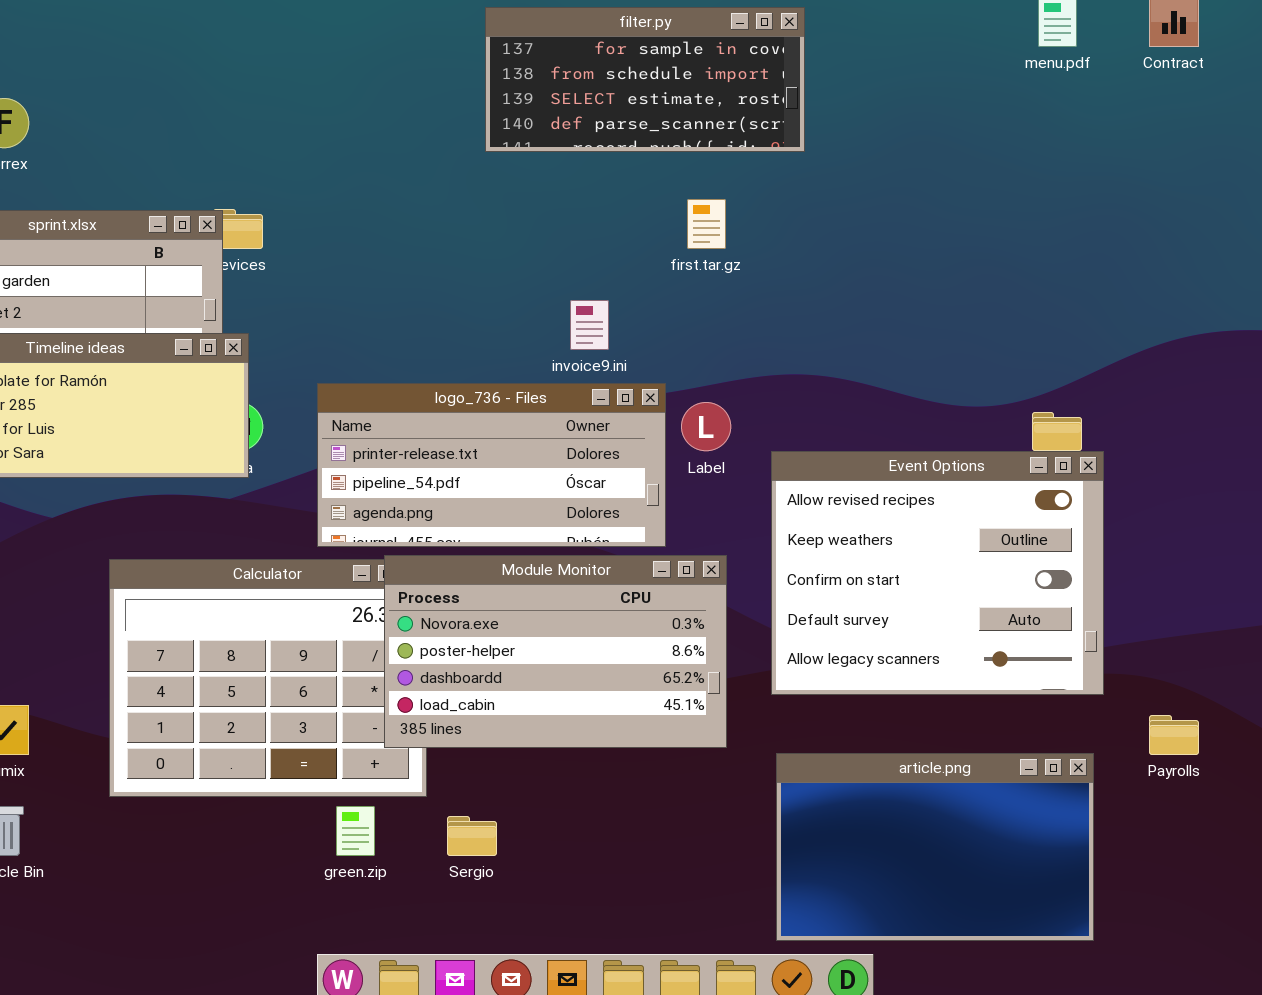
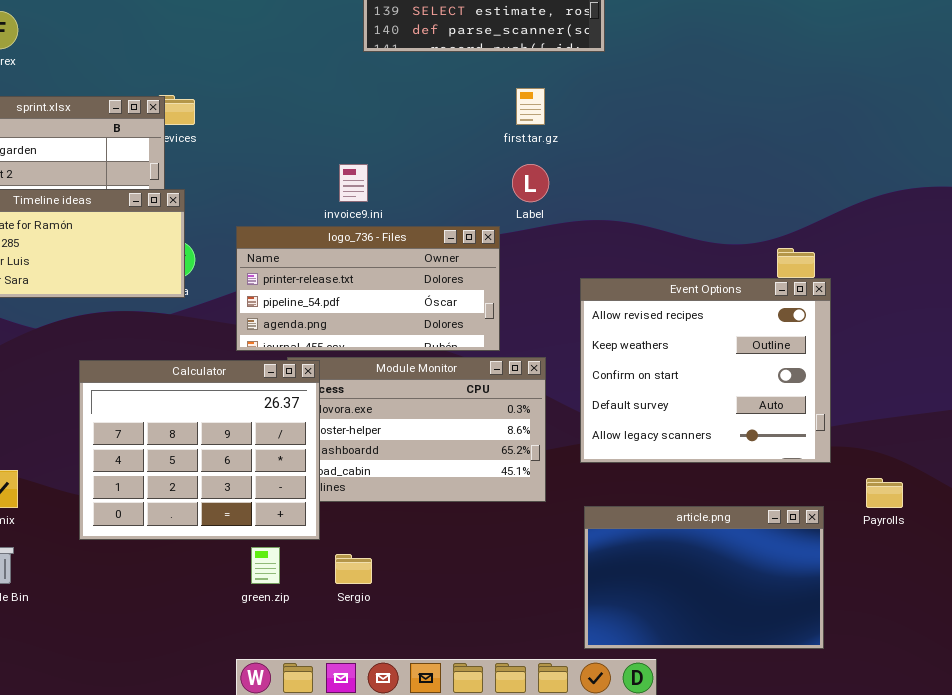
invoice9.ini: [570,300,609,350] -> [339,164,368,202], moved
Label: [681,402,731,451] -> [512,164,549,202], moved
Calculator: [109,559,427,797] -> [79,360,320,540], raised

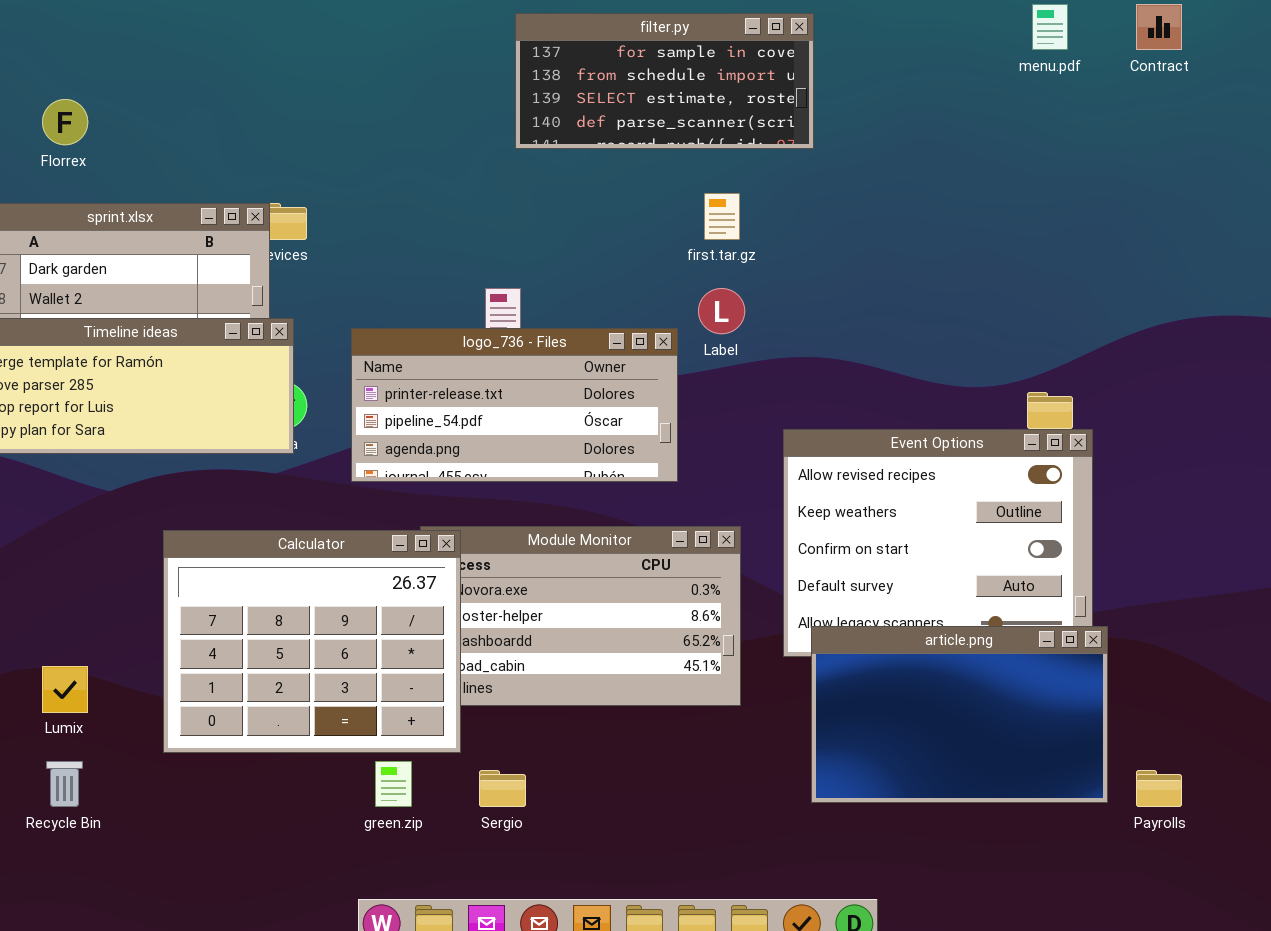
logo_736 - Files: [236,226,500,351] -> [351,328,678,482], moved
Payrolls: [866,478,903,508] -> [1136,770,1182,807], moved
article.png: [584,506,824,649] -> [811,626,1108,803], moved

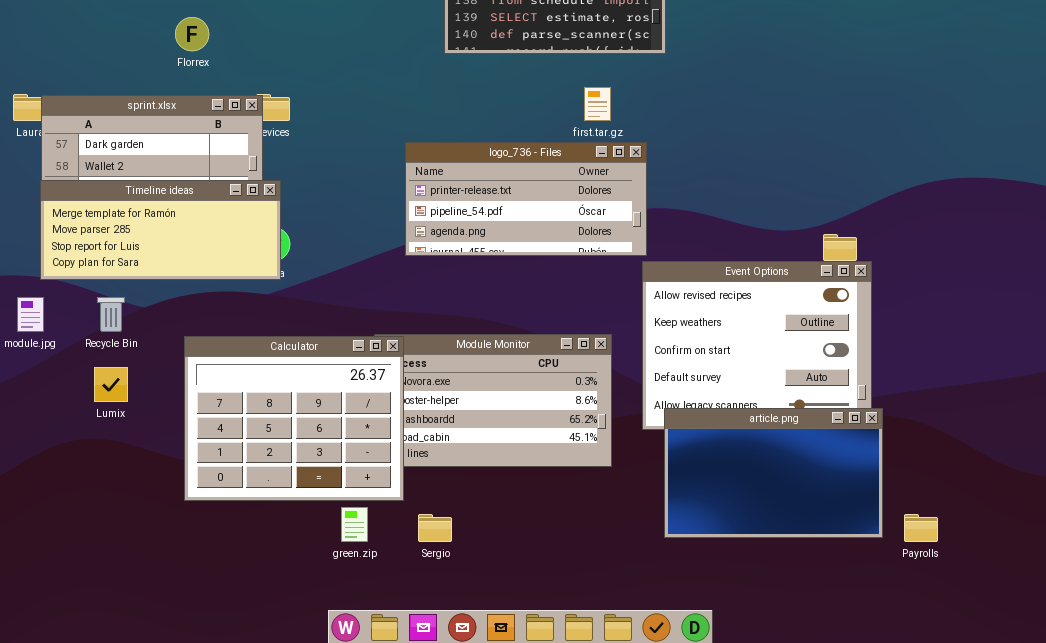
Florrex: [42,99,88,145] -> [175,17,209,51], moved
logo_736 - Files: [351,328,678,482] -> [405,142,647,256], moved
Lumix: [42,666,88,713] -> [94,367,128,402], moved
Recycle Bin: [46,761,83,807] -> [97,297,125,332], moved

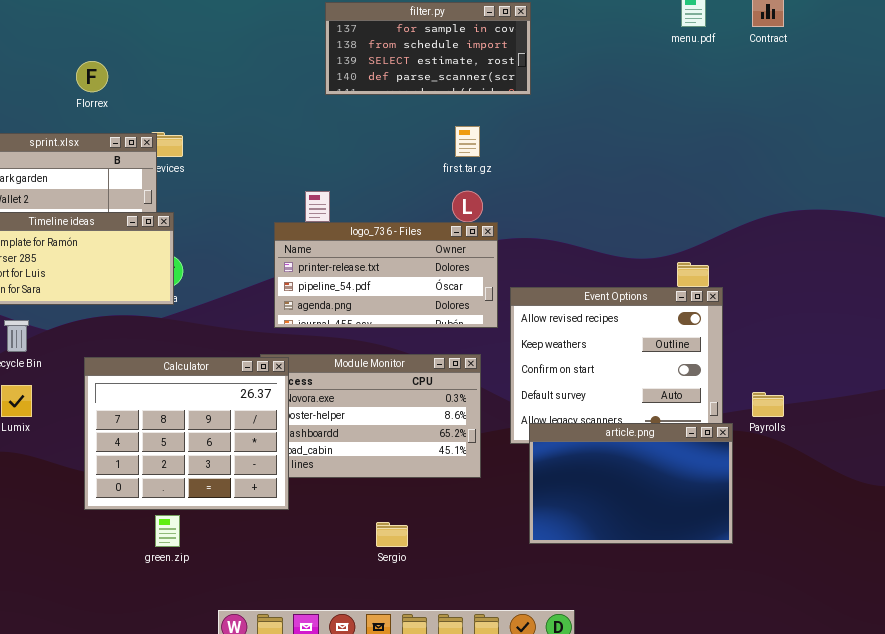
logo_736 - Files: [405,142,647,256] -> [274,222,498,328], moved
green.zip: [341,507,368,542] -> [155,515,180,547], moved
Sergio: [418,514,452,542] -> [376,522,408,547], moved
Payrolls: [904,514,938,542] -> [752,392,784,417], moved

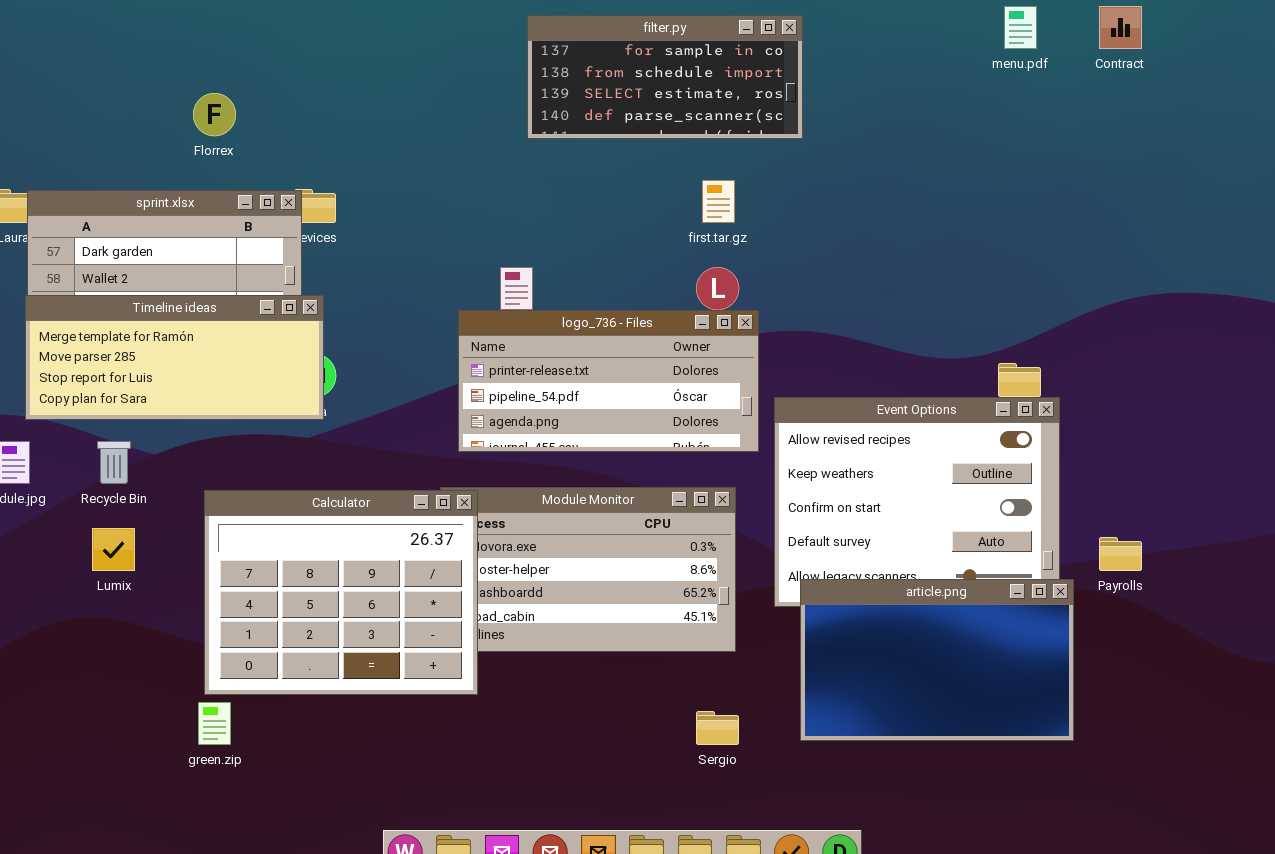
green.zip: [155,515,180,547] -> [198,702,231,745], moved
Sergio: [376,522,408,547] -> [696,711,739,745], moved

